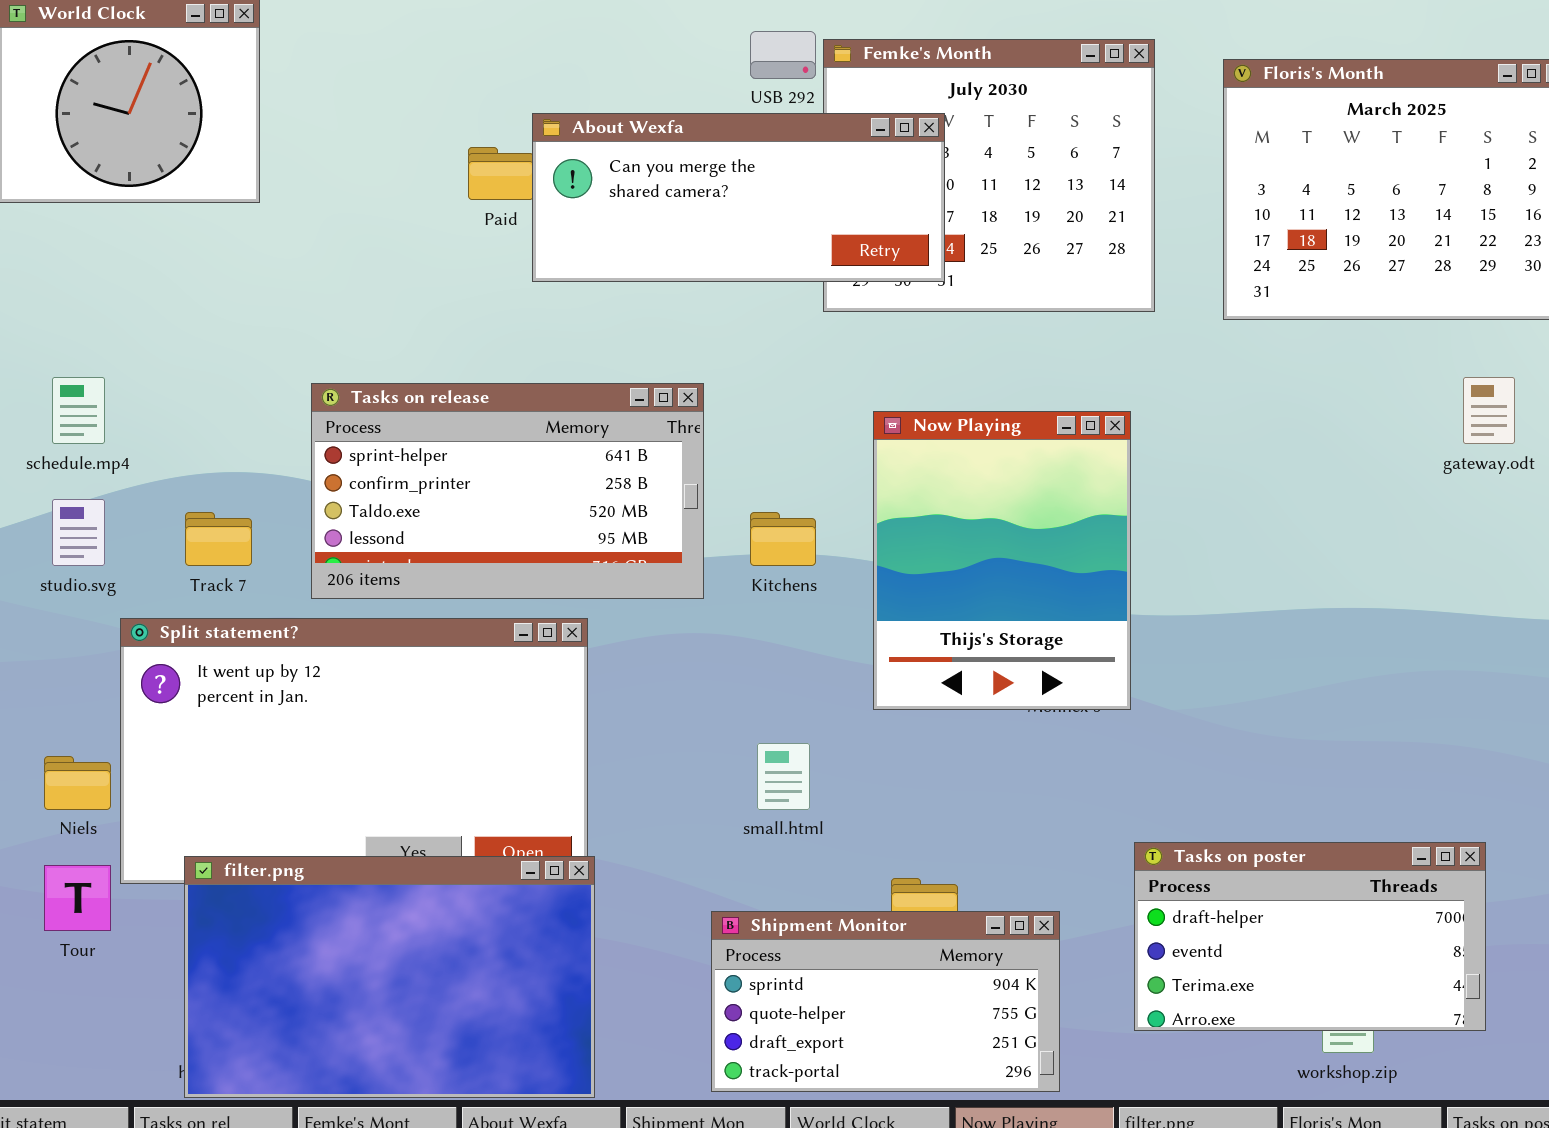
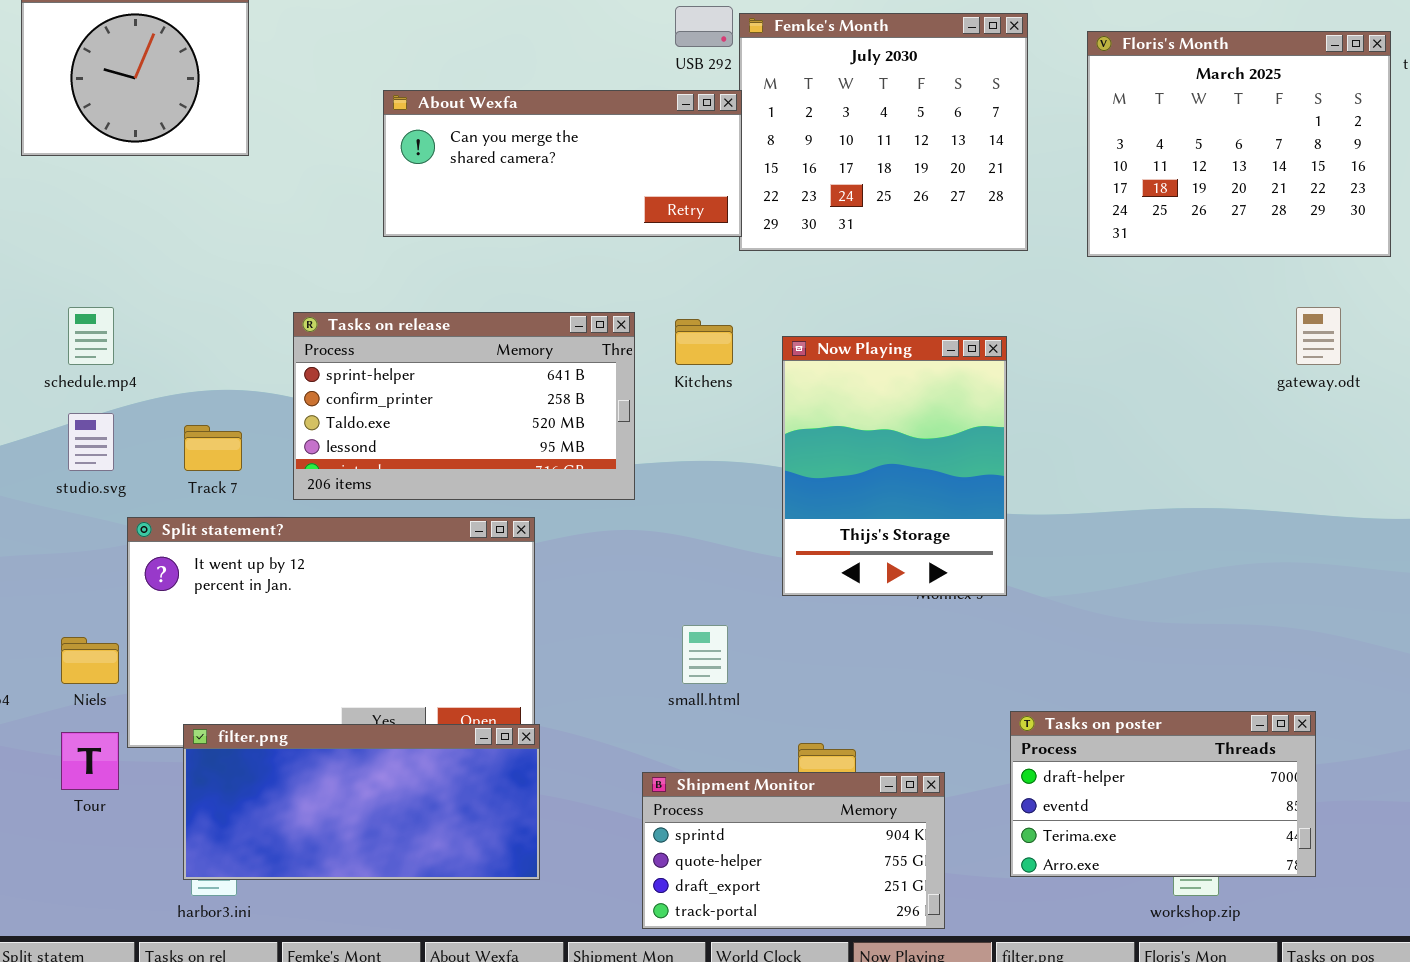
About Wexfa: [532,113,945,282] -> [383,90,742,237], moved
Kitchens: [750,512,816,566] -> [675,319,733,365], moved
filter.png: [184,856,595,1098] -> [183,724,540,880], resized

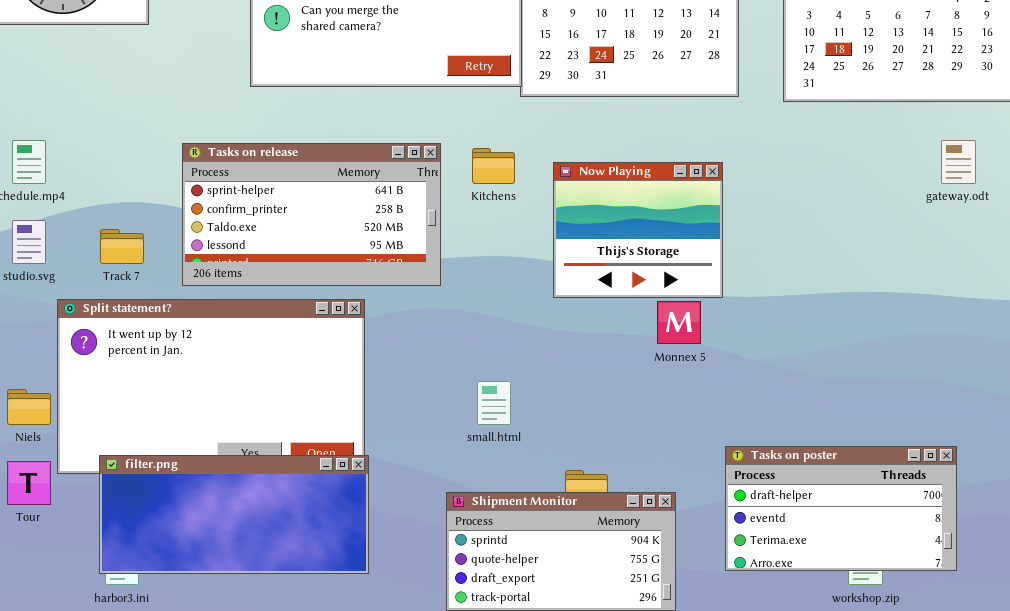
Now Playing: [782,336,1007,596] -> [553,162,723,298], resized

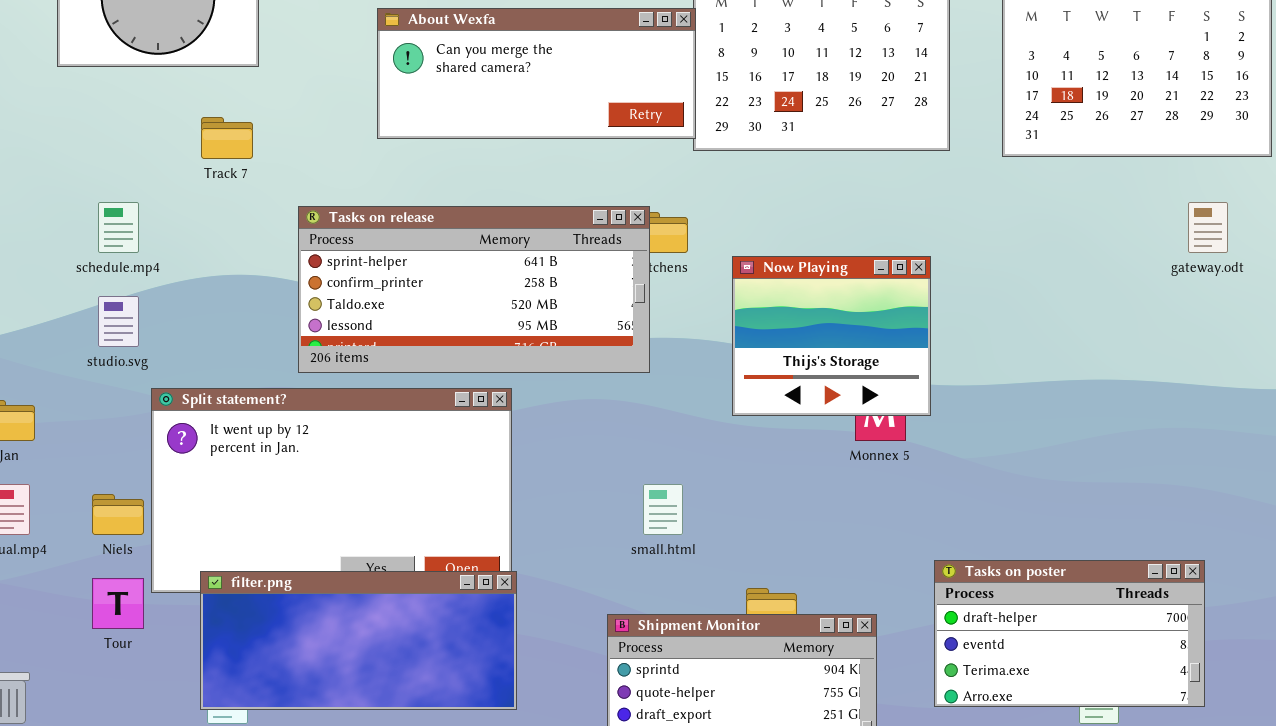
Tasks on release: [182,143,441,286] -> [298,206,650,373], resized
Now Playing: [553,162,723,298] -> [732,256,931,416], moved
Track 7: [100,229,144,264] -> [201,117,253,159], moved

